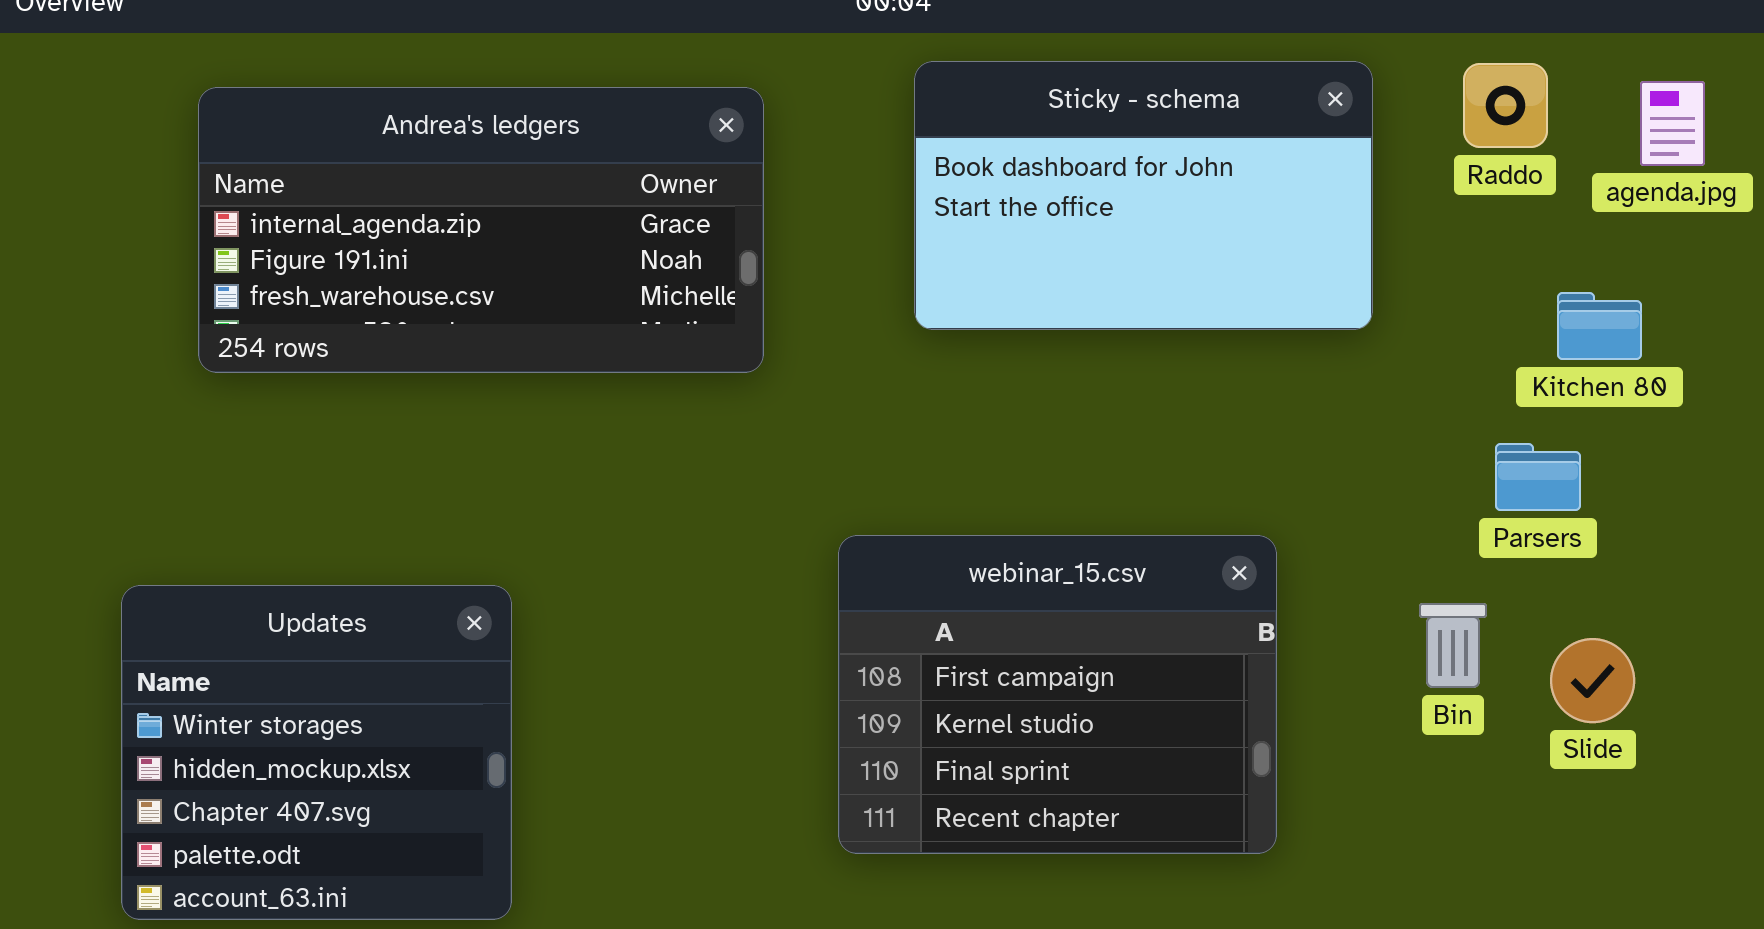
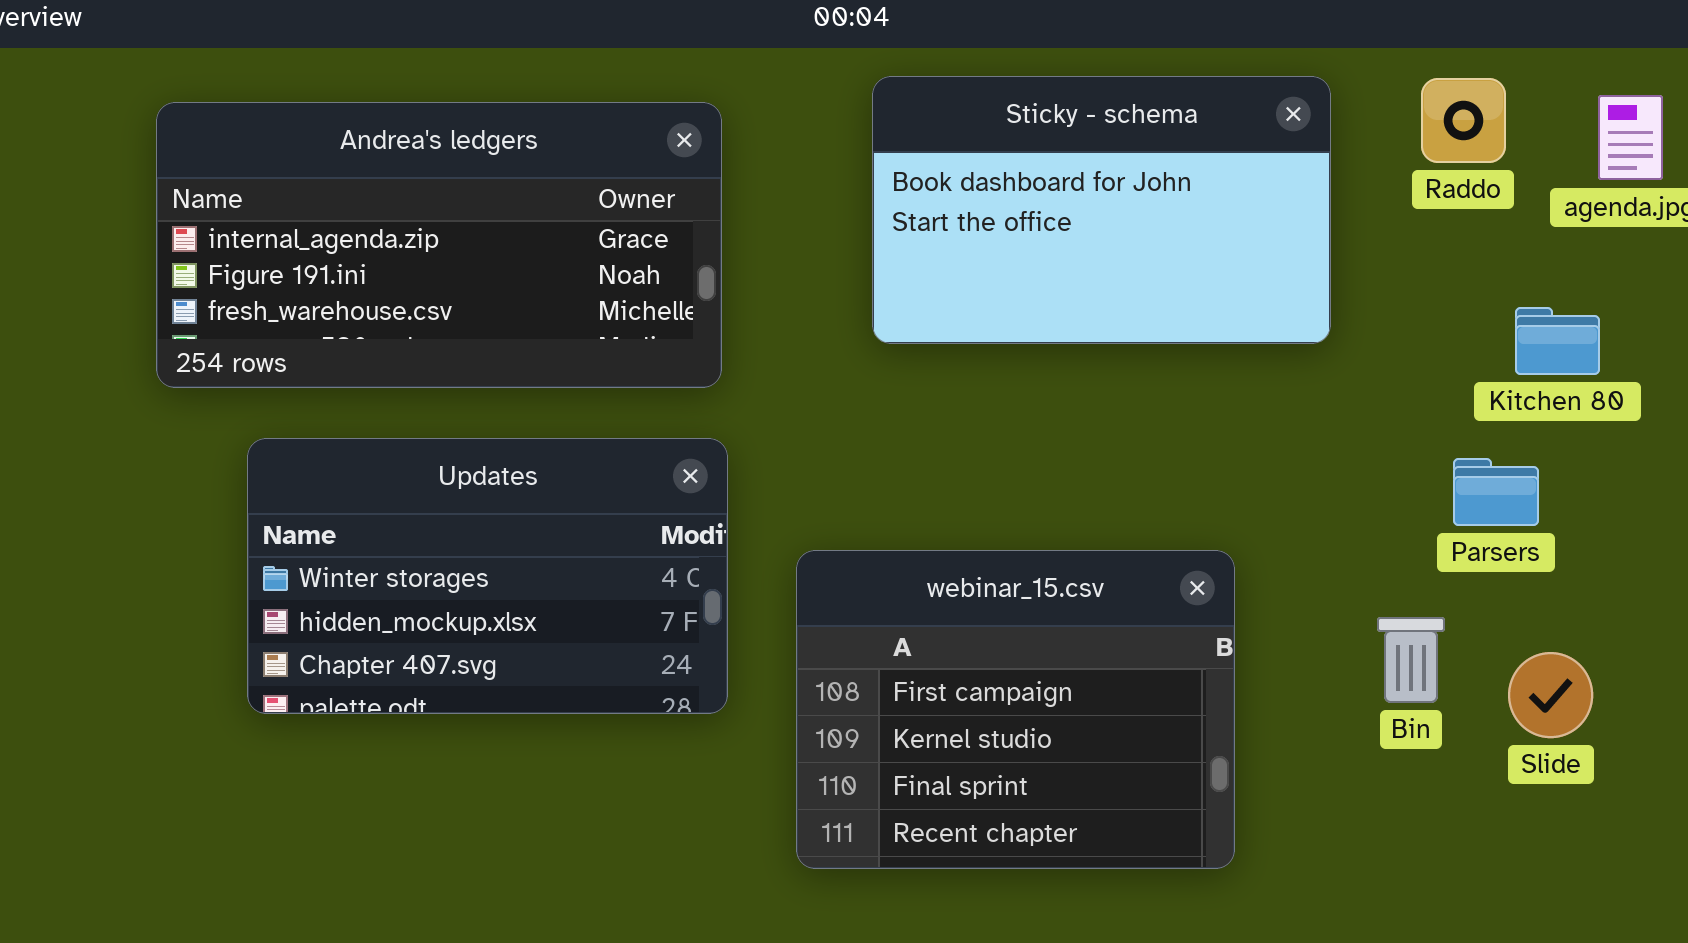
Updates: [121,585,512,920] -> [247,438,728,714], moved, resized

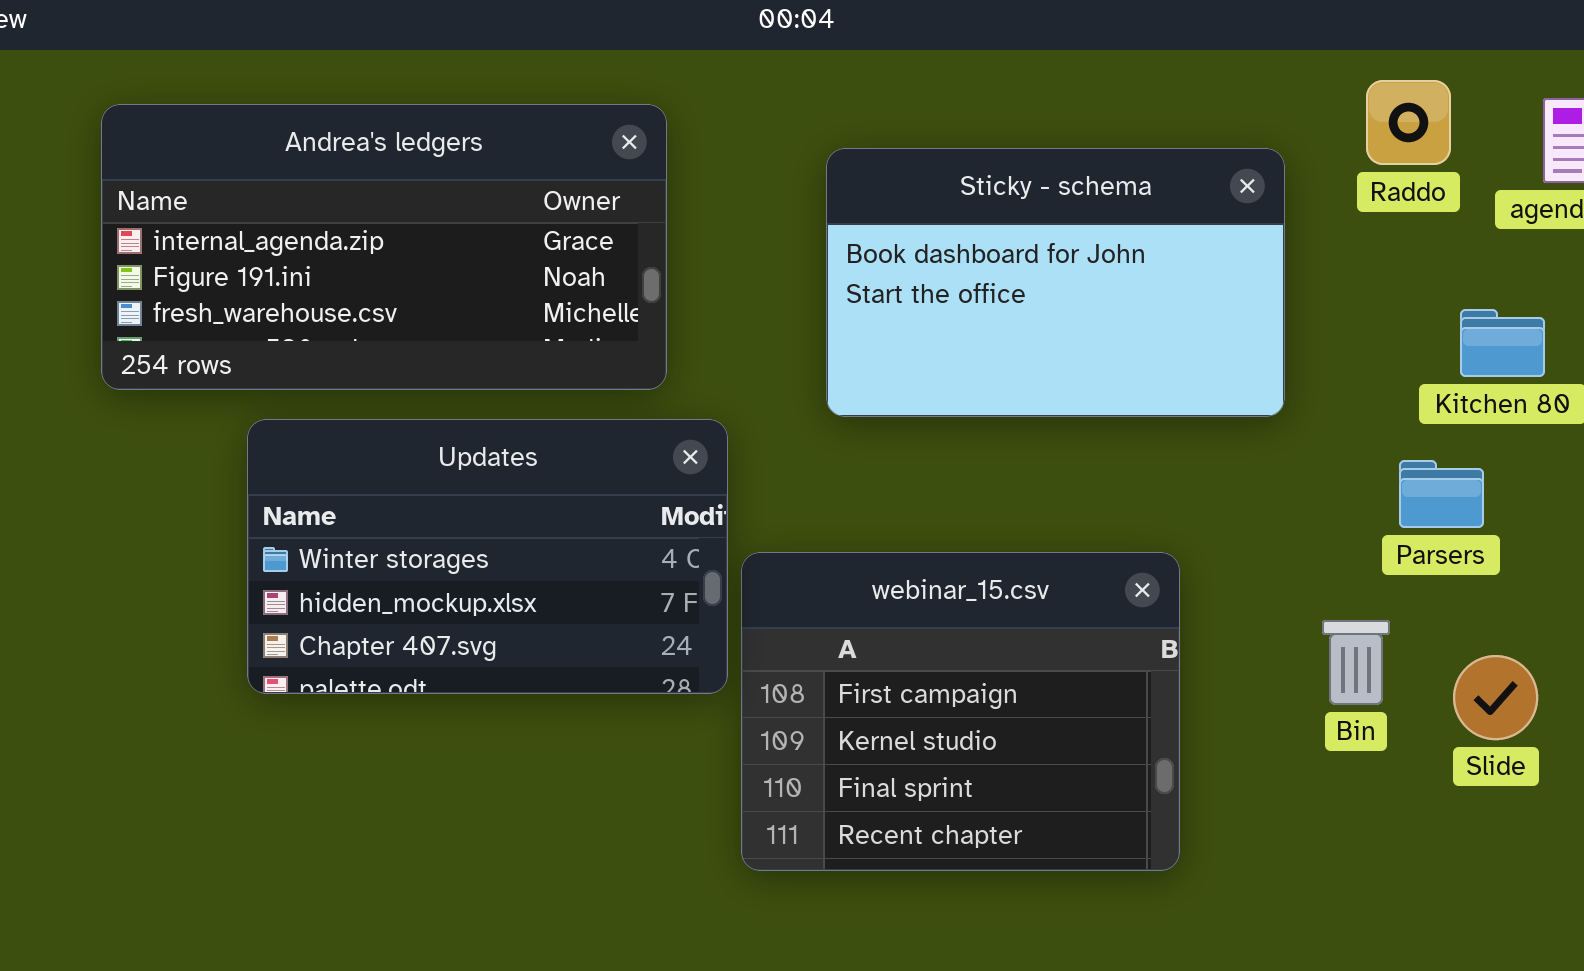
Sticky - schema: [872,76,1331,344] -> [826,148,1285,417], moved
Updates: [247,438,728,714] -> [247,419,728,694], moved

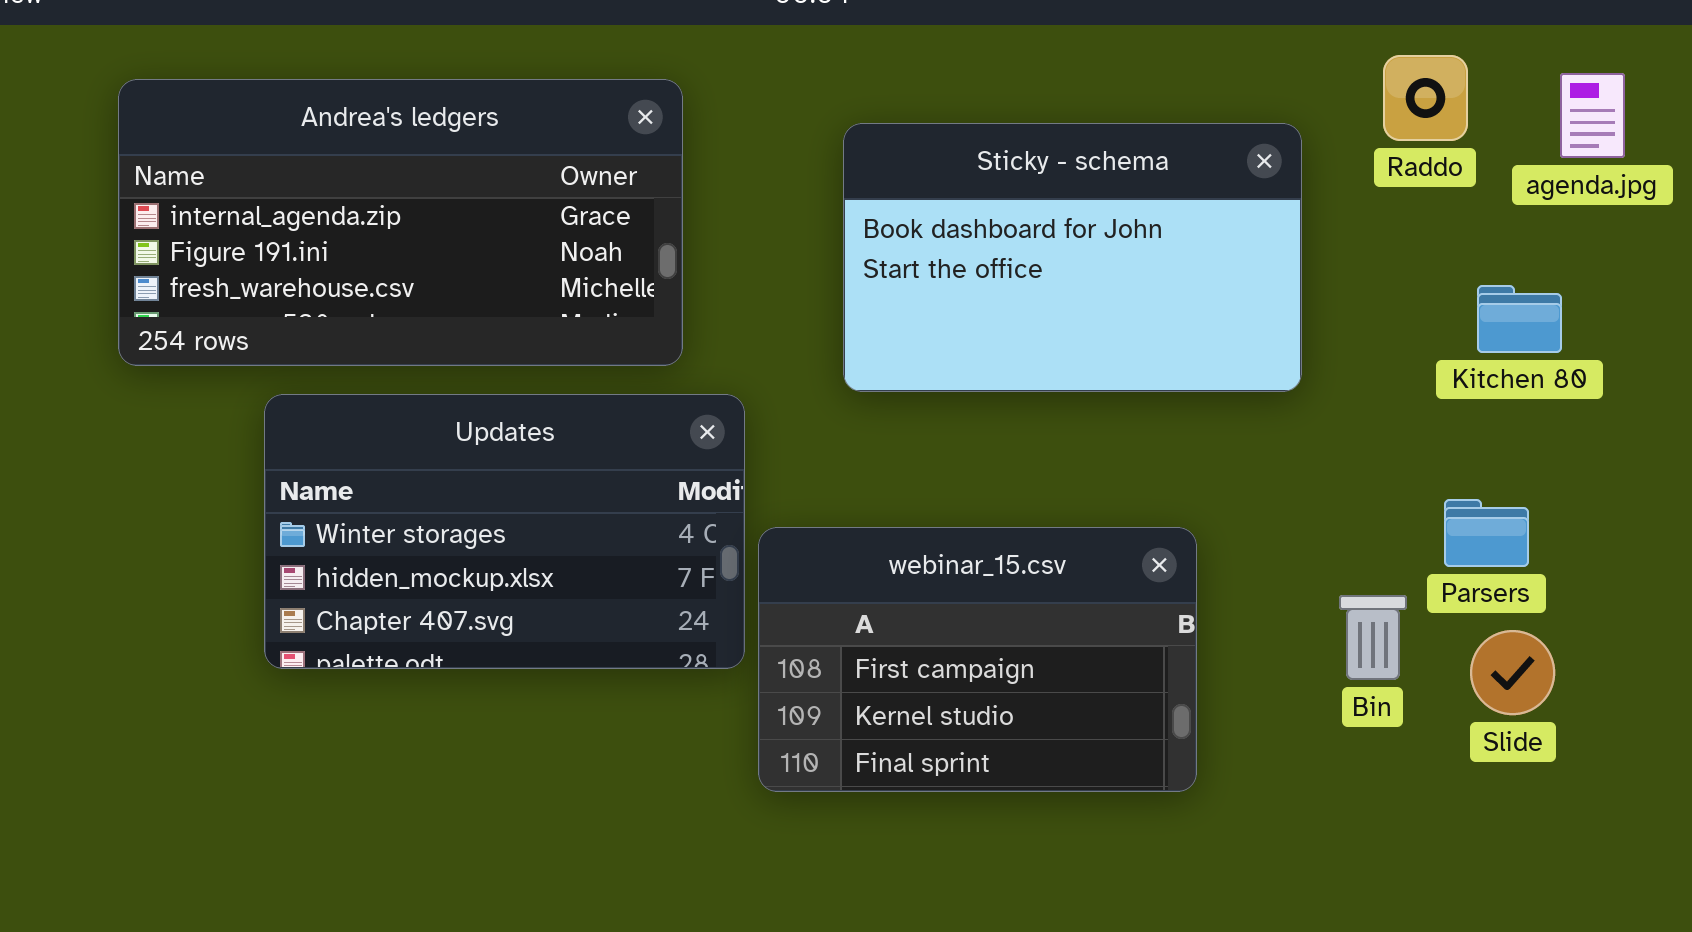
Parsers: [1399,460,1484,528] -> [1444,499,1529,567], moved
webinar_15.csv: [741,552,1180,871] -> [758,527,1197,792], resized

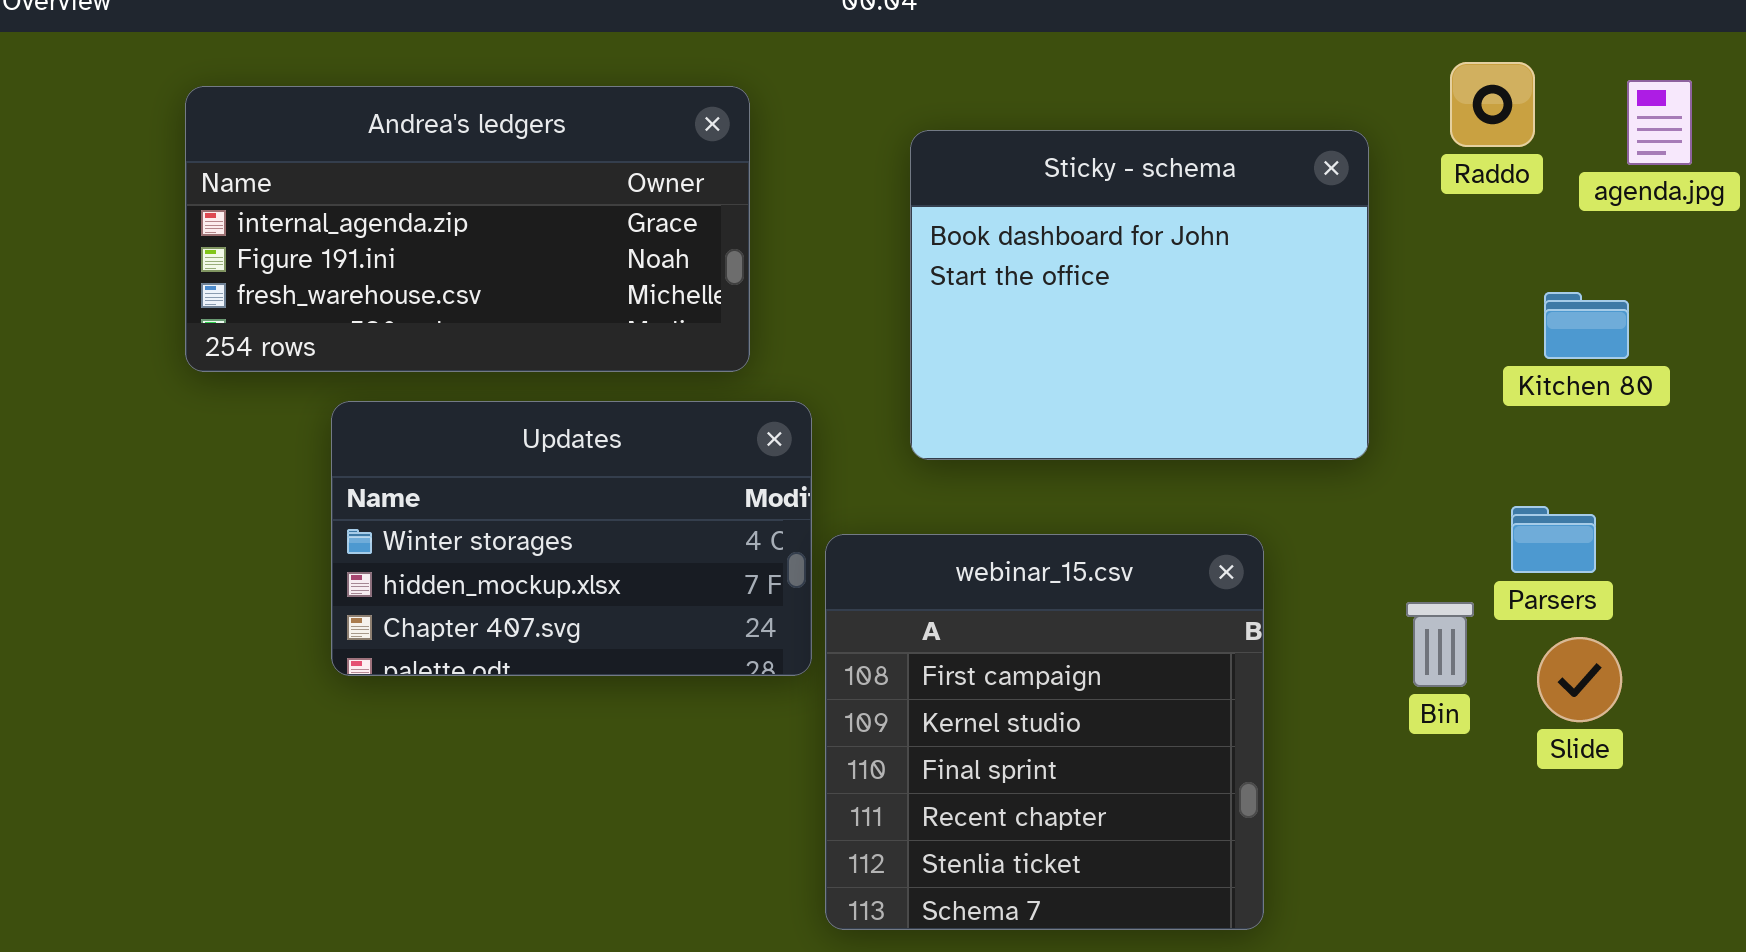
Sticky - schema: [843,123,1302,392] -> [910,130,1369,460], resized
webinar_15.csv: [758,527,1197,792] -> [825,534,1264,930], resized

